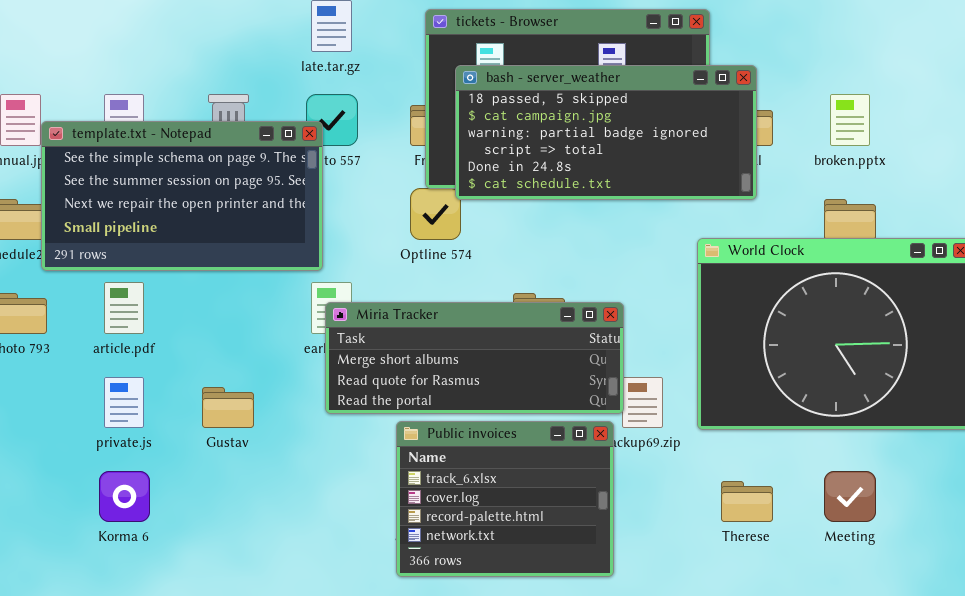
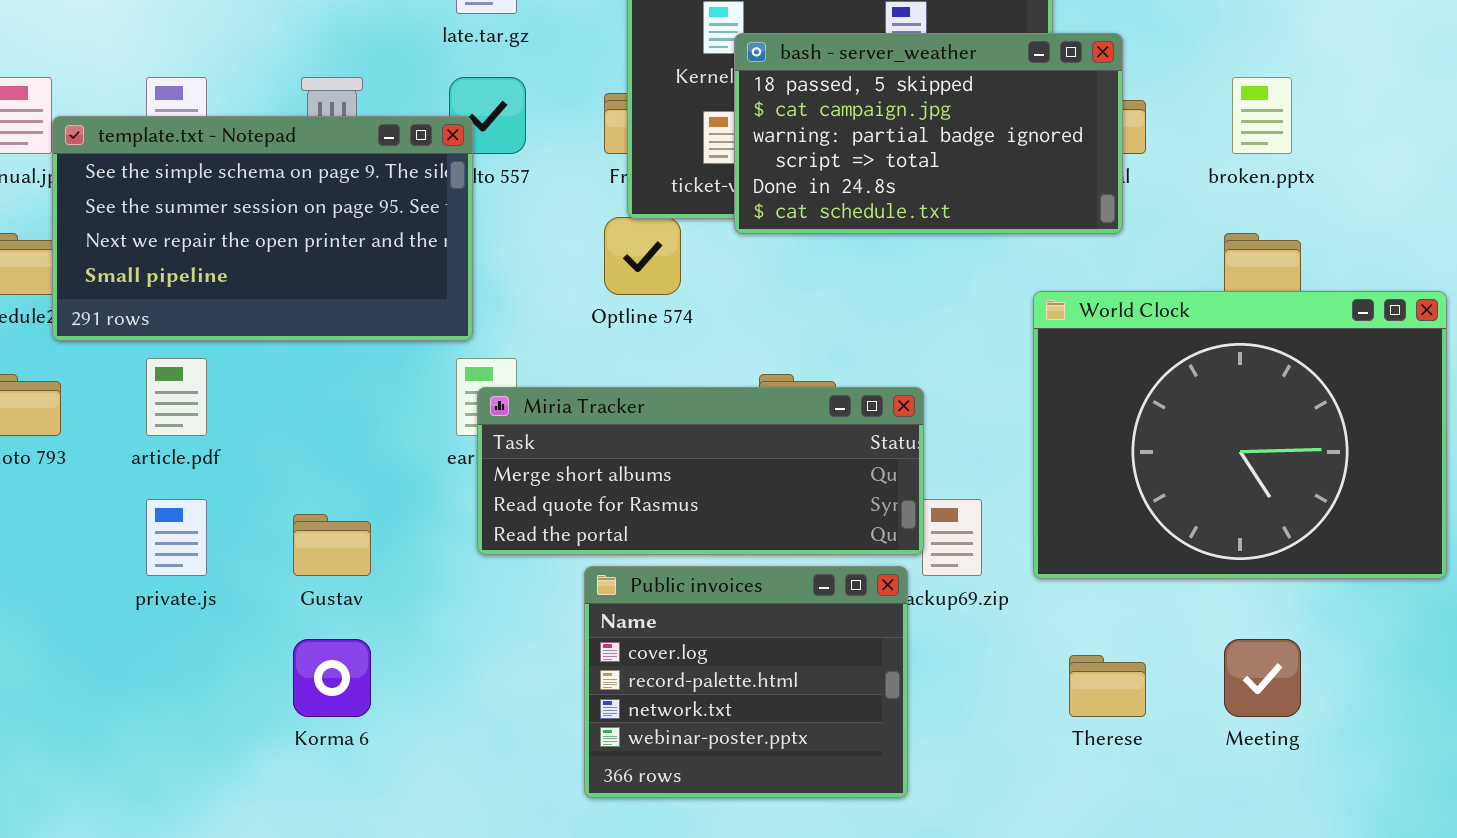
bash - server_weather: [455,65,757,200] -> [734,33,1123,234], resized
Public invoices: [396,421,614,577] -> [584,566,908,798], scrolled down 1 row
Korma 6: [99,471,150,522] -> [293,639,371,717], moved

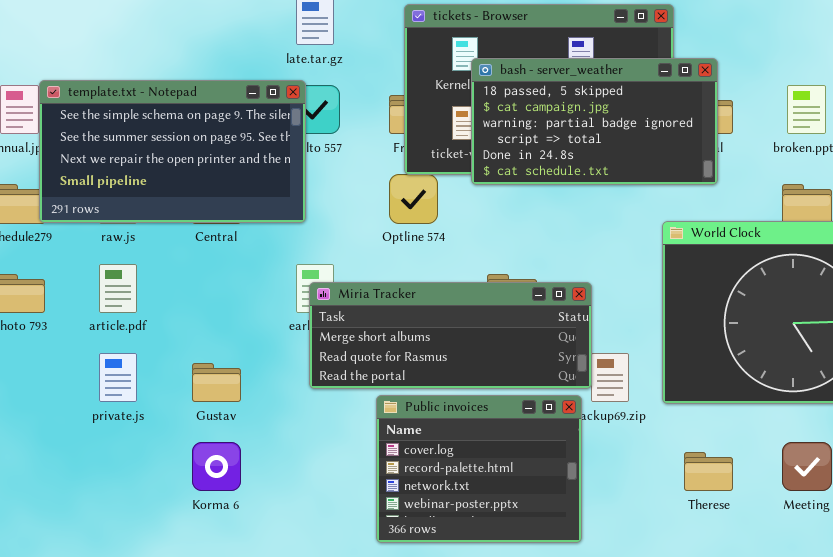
template.txt - Notepad: [52,116,473,341] -> [39,80,306,223], moved

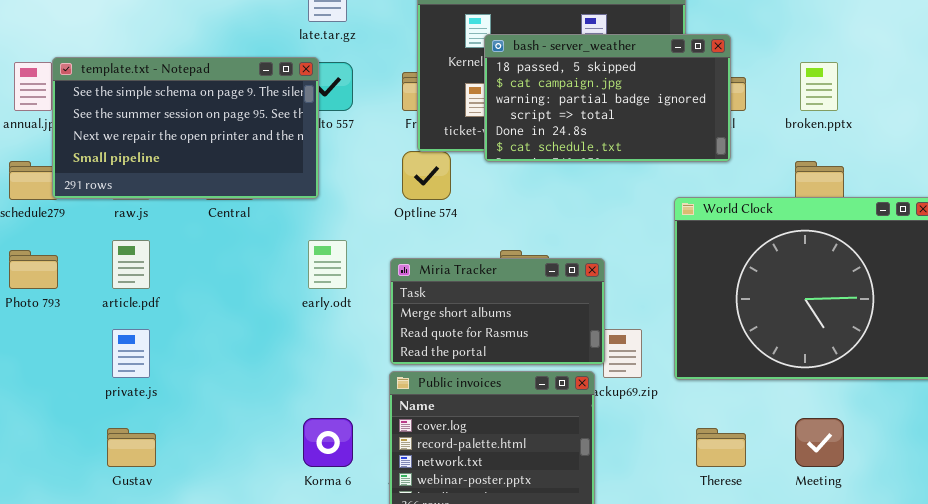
Miria Tracker: [309,282,592,389] -> [390,258,605,365], resized
Gustav: [192,363,241,402] -> [107,428,156,467], moved
Korma 6: [192,442,241,491] -> [303,418,353,467], moved

